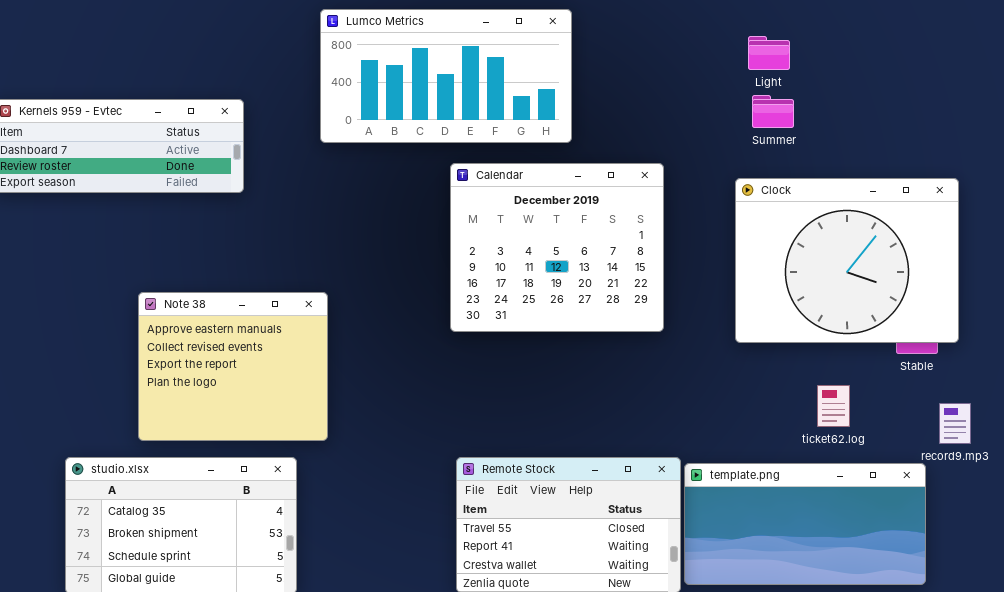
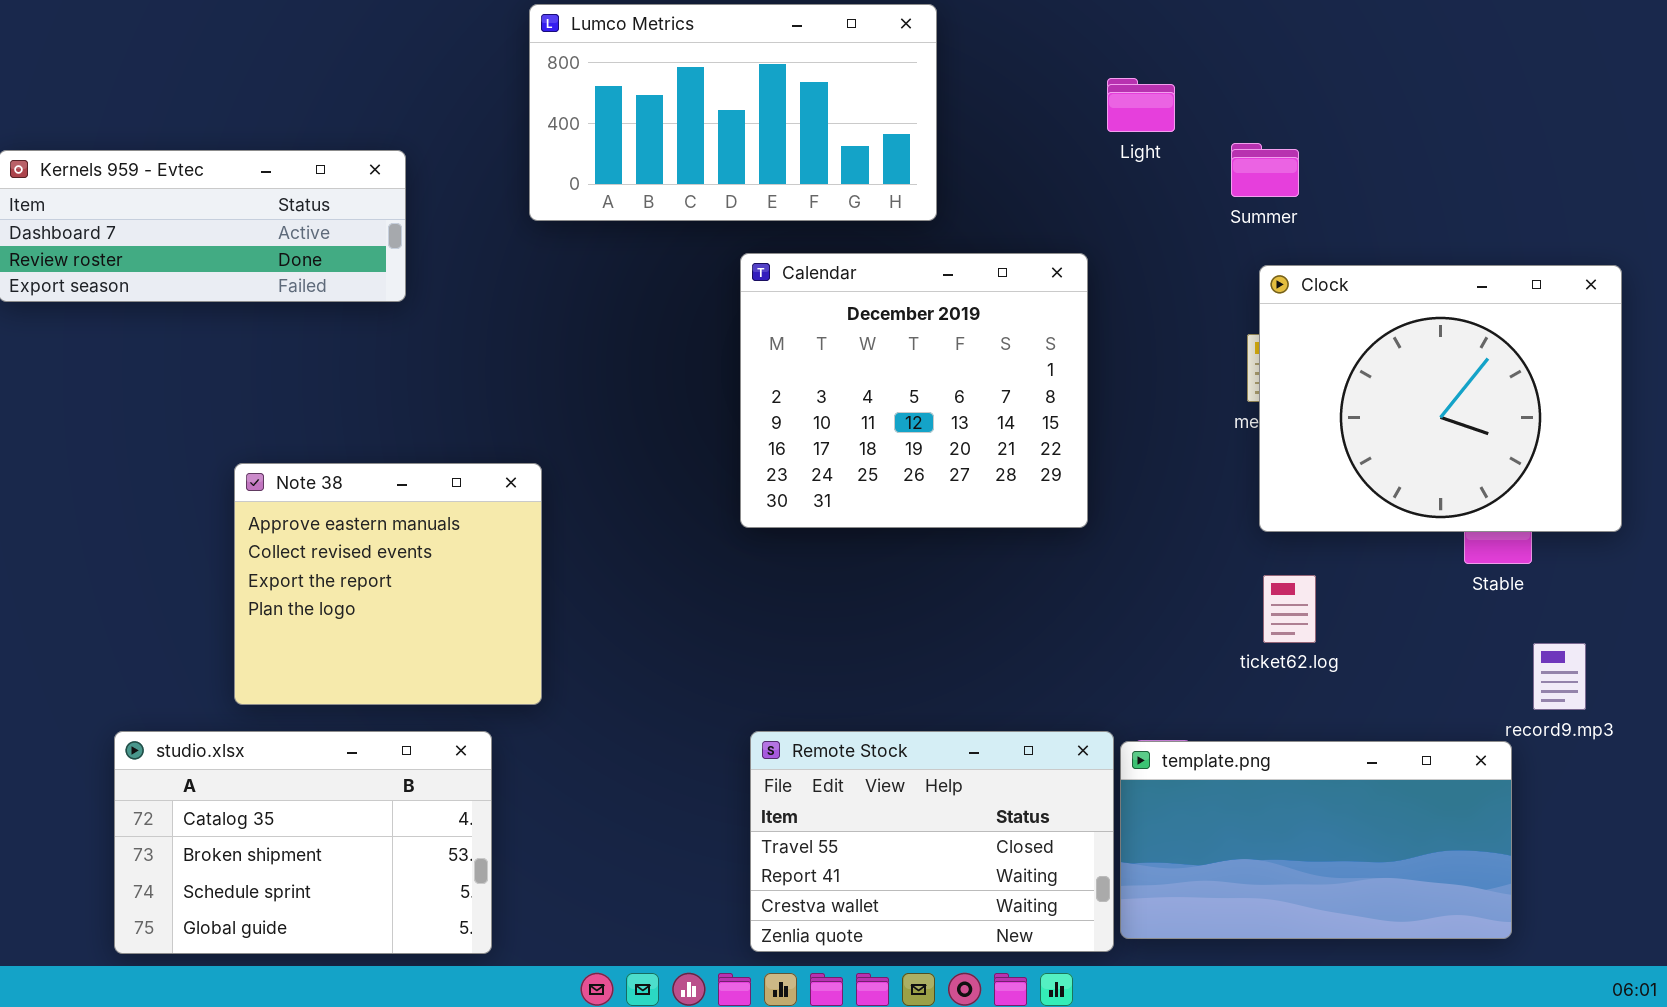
Light: [748,36,790,70] -> [1107,78,1175,132], moved
Clock: [735,178,959,343] -> [1259,265,1622,532], moved
ticket62.log: [817,385,850,427] -> [1263,575,1316,643], moved

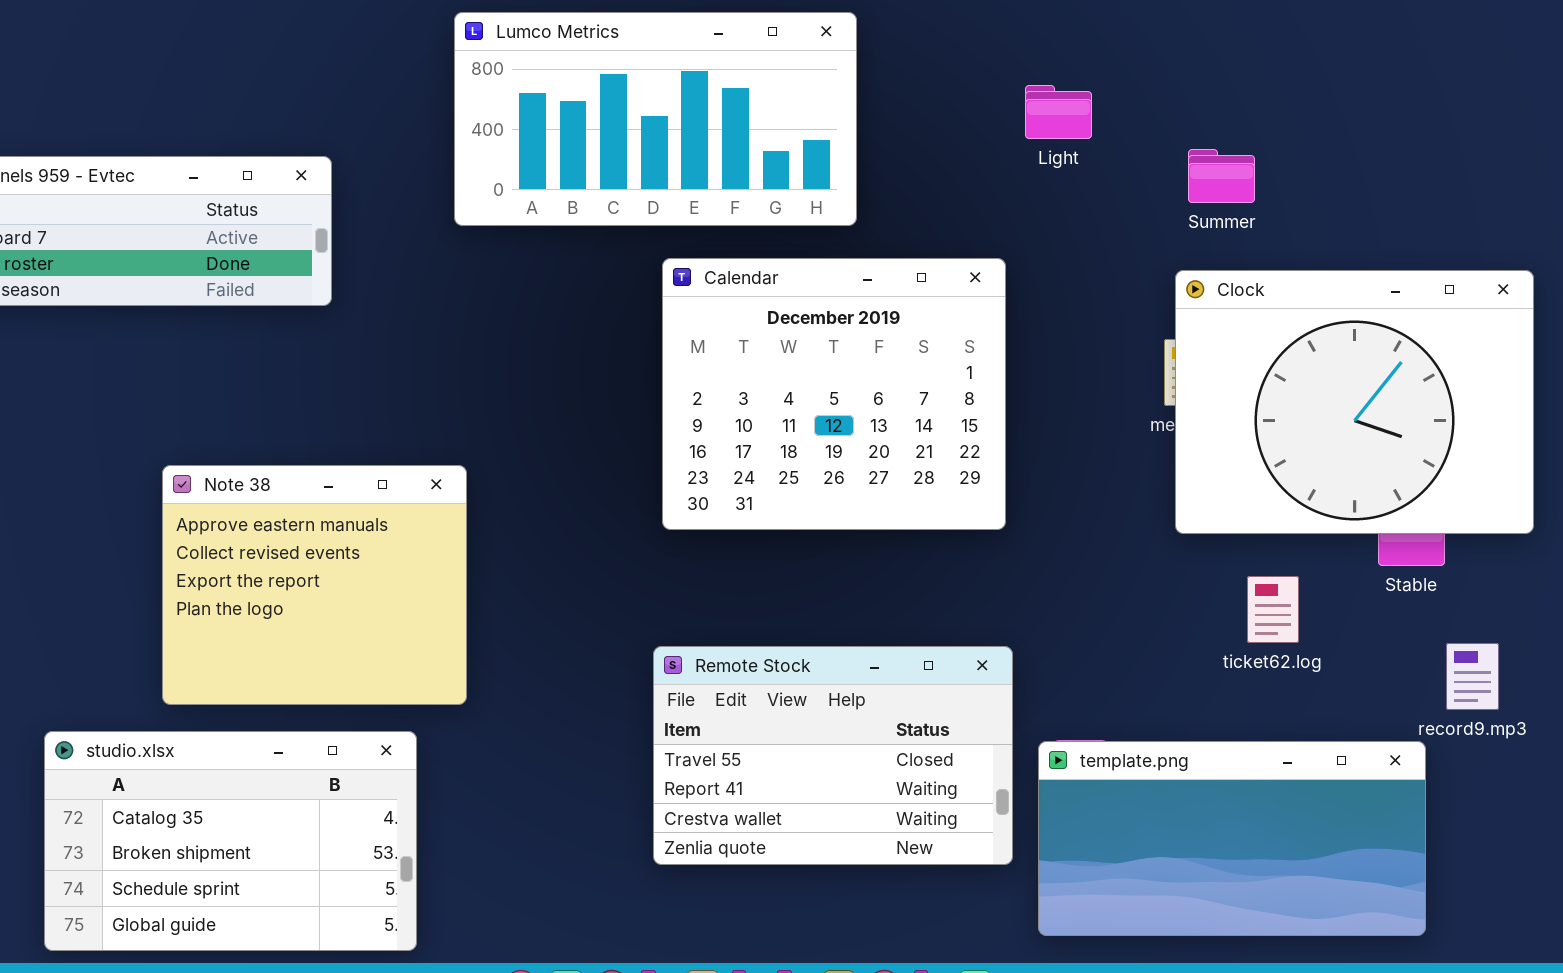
Summer: [1231,143,1299,197] -> [1188,149,1255,203], moved
ticket62.log: [1263,575,1316,643] -> [1247,576,1299,643], moved
Remote Stock: [750,731,1114,952] -> [653,646,1013,865], moved

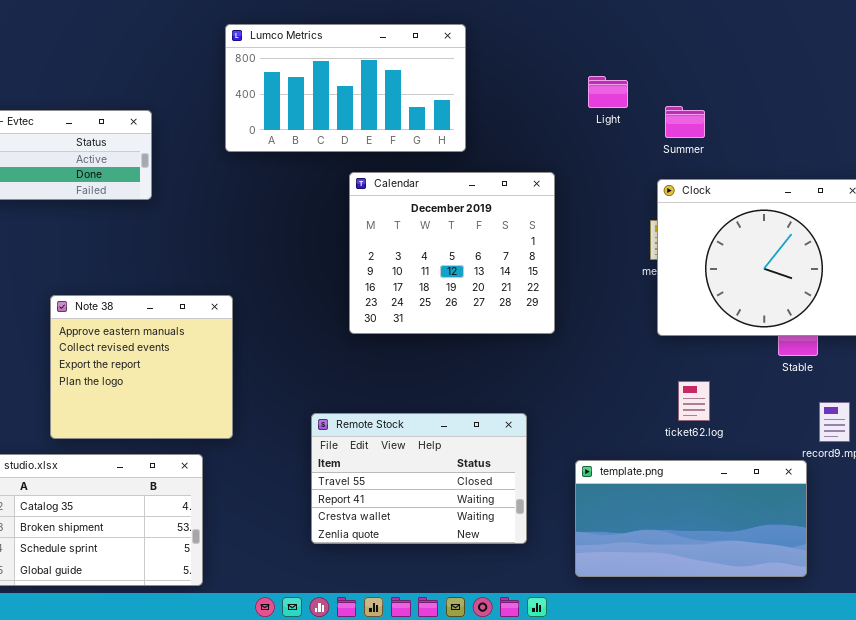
Light: [1025,85,1092,139] -> [588,76,628,108], moved
ticket62.log: [1247,576,1299,643] -> [678,381,710,421], moved
Remote Stock: [653,646,1013,865] -> [311,413,527,544], moved

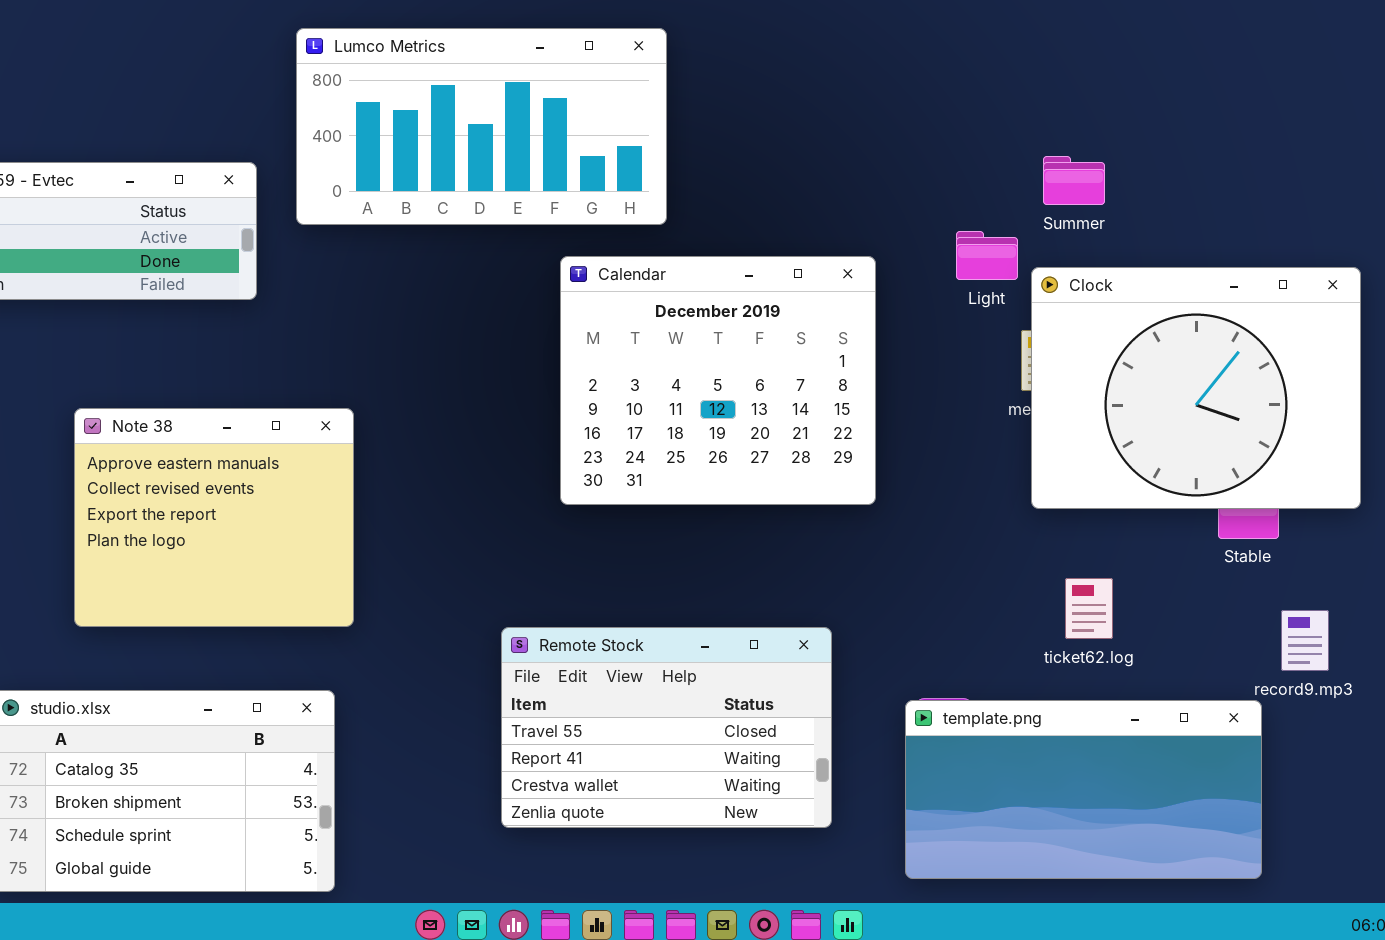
Lumco Metrics: [225,24,466,152] -> [296,28,667,225], moved
Light: [588,76,628,108] -> [956,231,1018,280], moved
Note 38: [50,295,233,439] -> [74,408,354,627], moved

